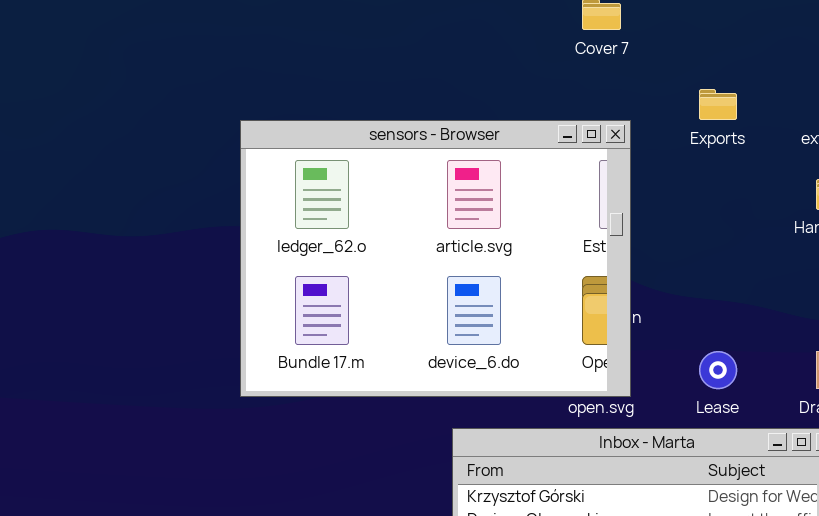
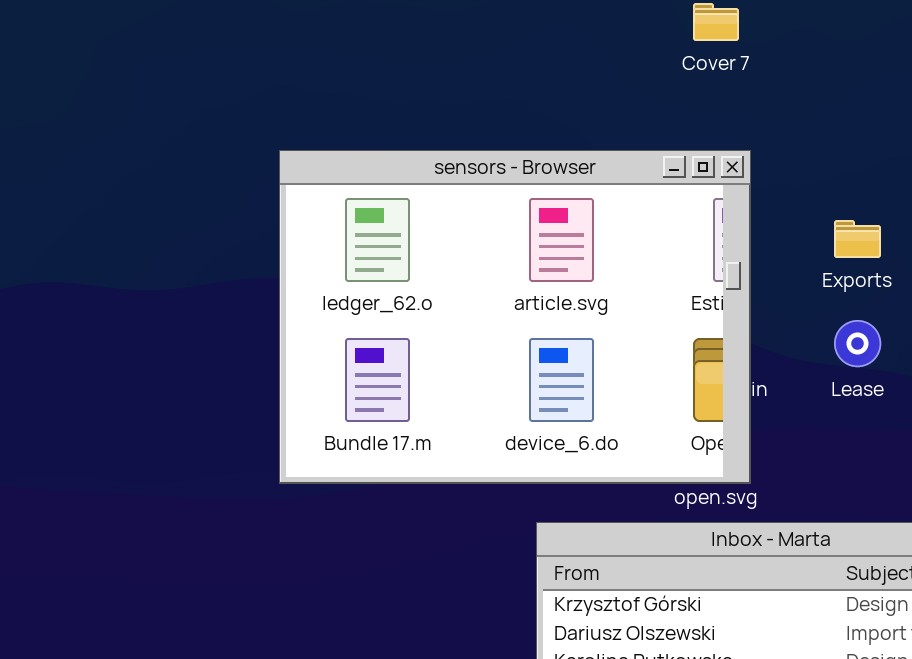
Exports: [699,89,737,120] -> [834,220,881,258], moved
Lease: [699,351,737,389] -> [834,320,881,367], moved

